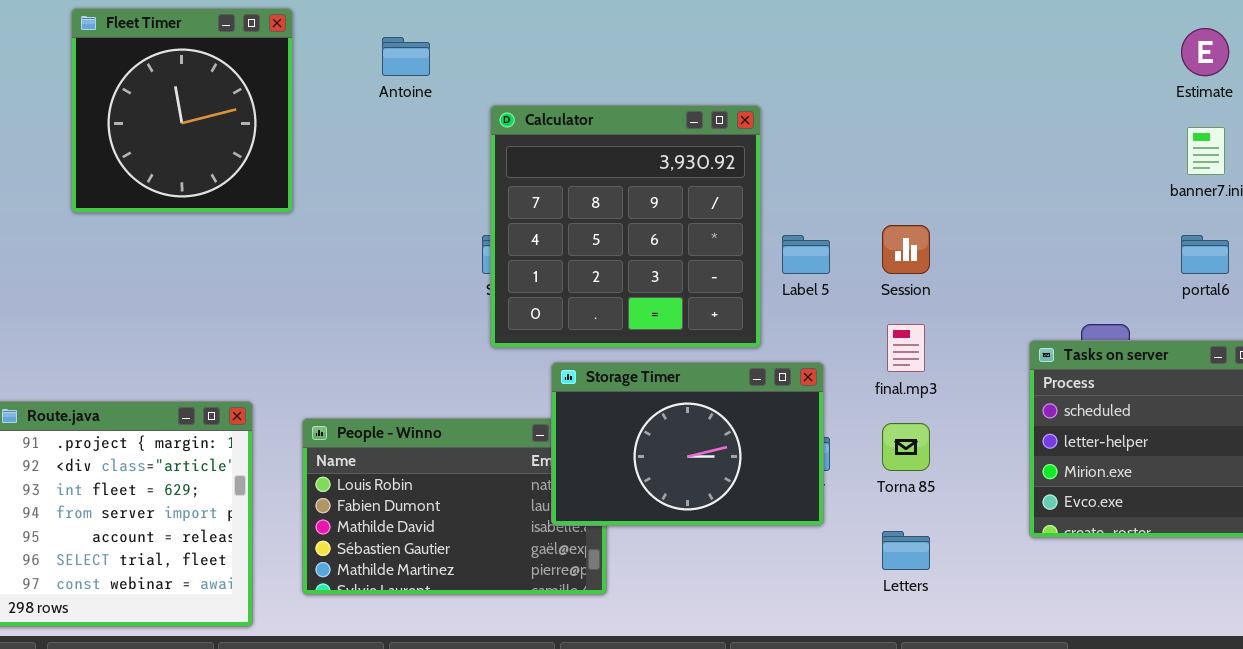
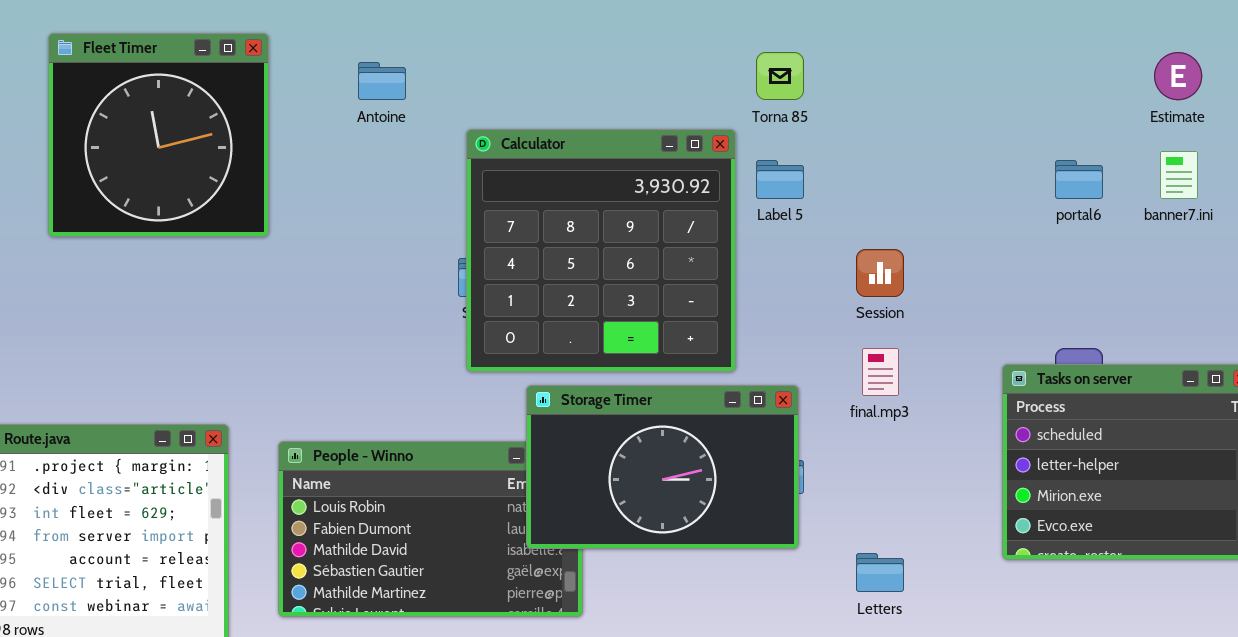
Label 5: [782,235,830,274] -> [756,160,804,199], moved
portal6: [1181,235,1229,274] -> [1055,160,1103,199], moved
Torna 85: [882,423,930,471] -> [756,52,804,100], moved

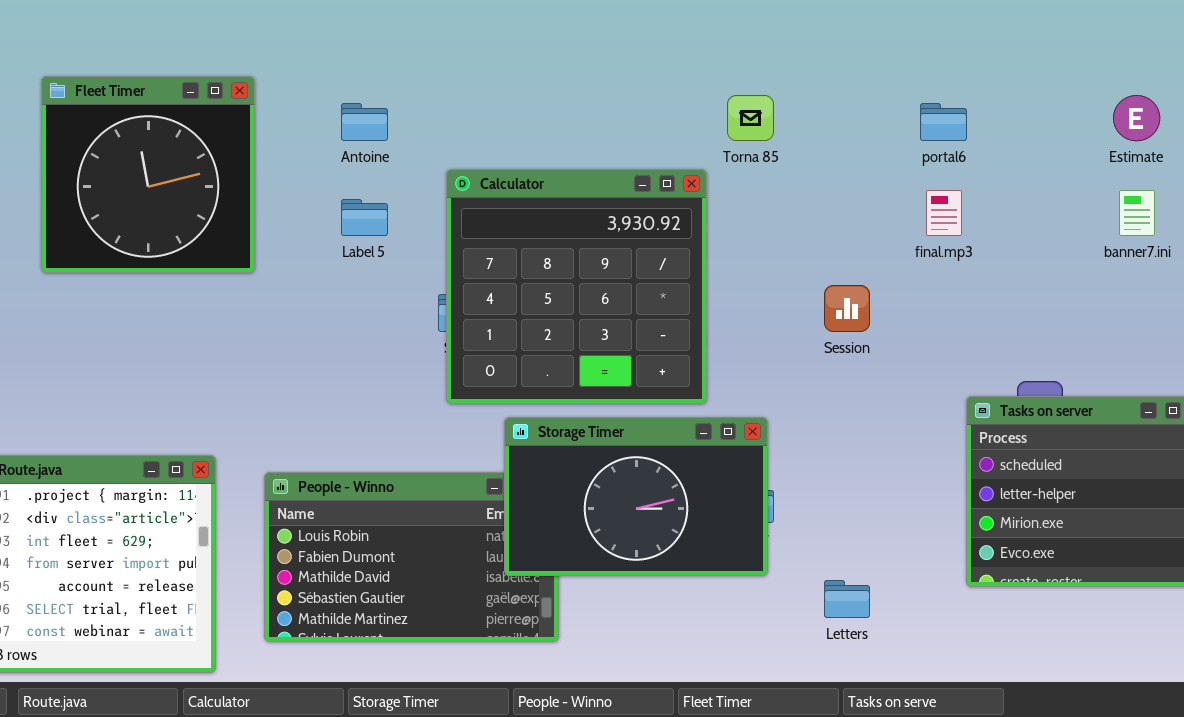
Label 5: [756,160,804,199] -> [341,199,388,236], moved
portal6: [1055,160,1103,199] -> [920,103,967,141], moved
final.mp3: [862,348,899,396] -> [926,190,962,236], moved

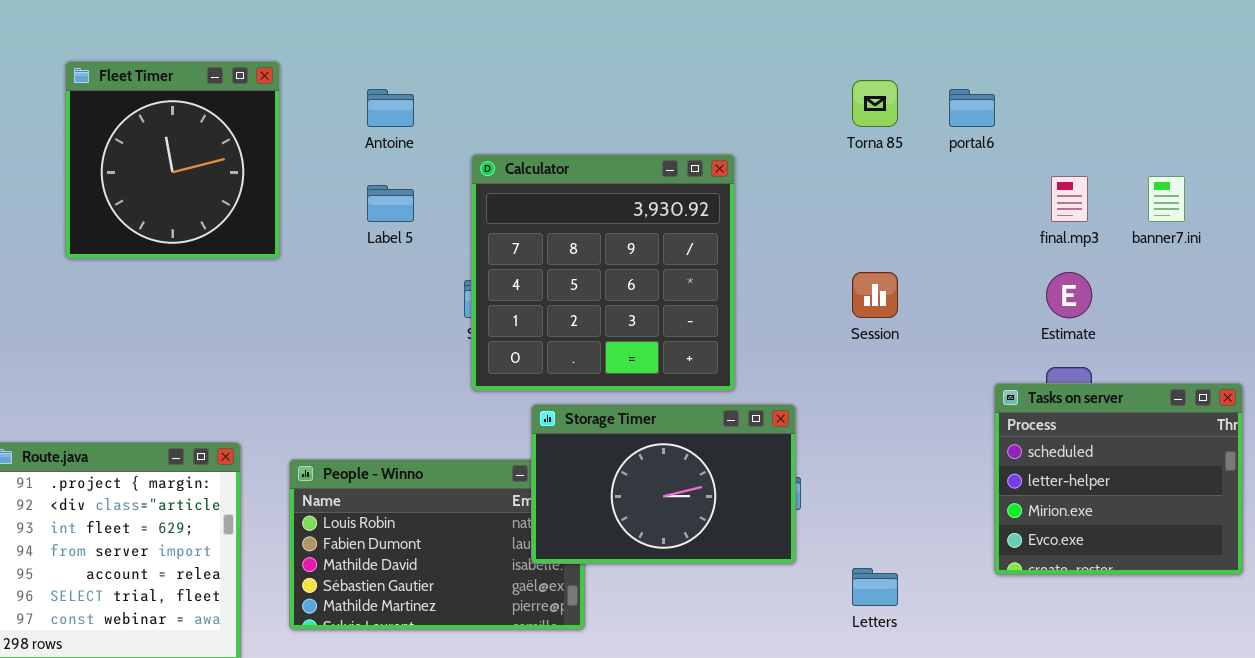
Torna 85: [727,95,774,141] -> [852,80,898,127], moved
Estimate: [1113,95,1160,141] -> [1046,272,1092,318], moved
final.mp3: [926,190,962,236] -> [1051,176,1088,222], moved

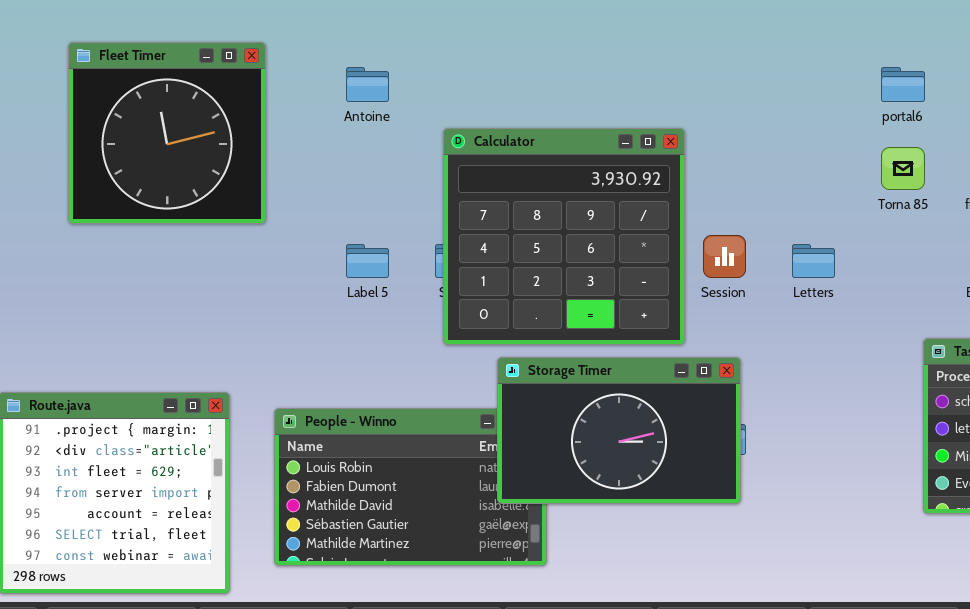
Torna 85: [852,80,898,127] -> [881,147,925,190], moved
Label 5: [367,185,414,222] -> [346,244,389,278], moved
Session: [852,272,898,318] -> [703,235,746,278], moved
Letters: [852,568,898,606] -> [792,244,835,278], moved

